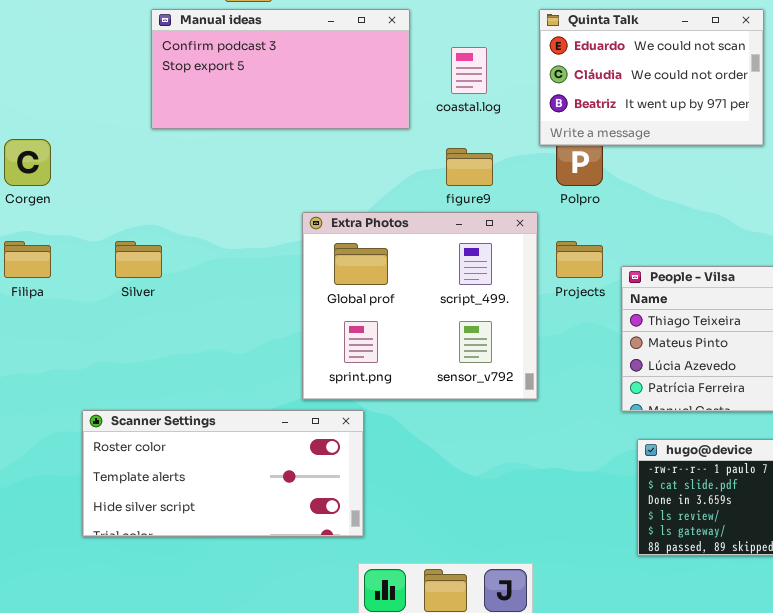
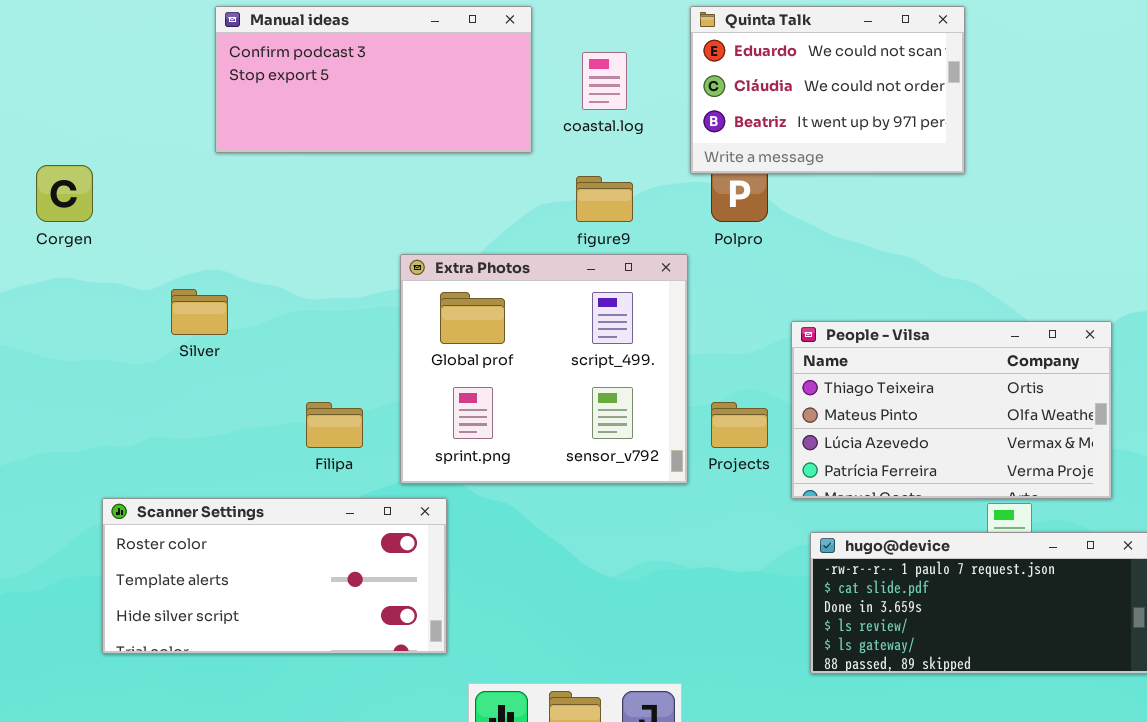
Filipa: [4,241,51,278] -> [306,402,363,448], moved
Projects: [556,241,603,278] -> [711,402,768,448], moved
Scanner Settings: [82,410,364,537] -> [102,498,447,654], moved

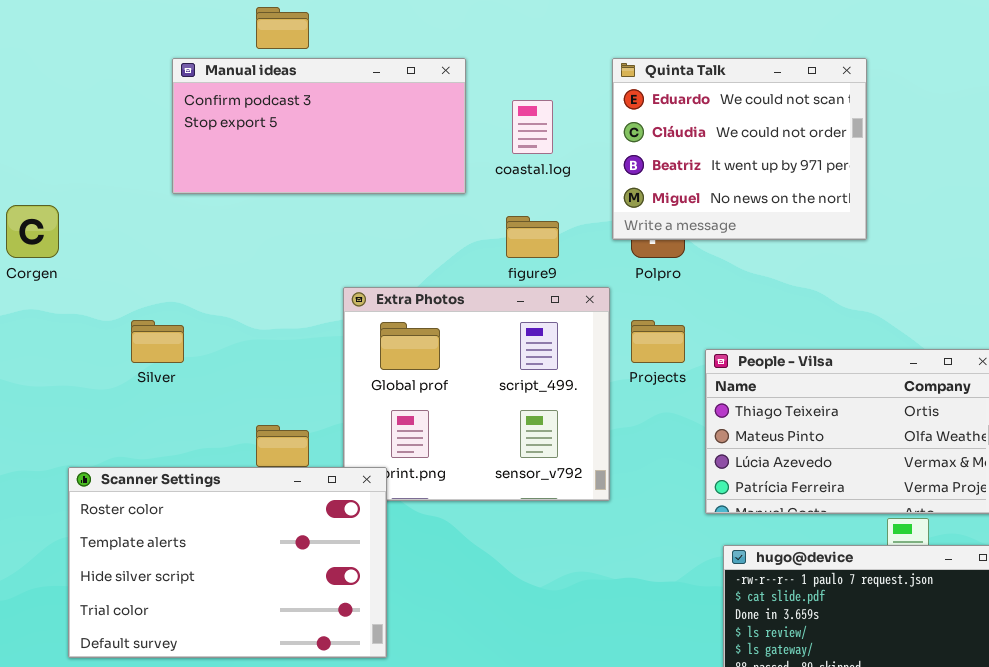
Quinta Talk: [690,6,965,174] -> [612,58,867,240], resized
Projects: [711,402,768,448] -> [631,320,685,363], moved
Scanner Settings: [102,498,447,654] -> [68,467,387,658], resized

